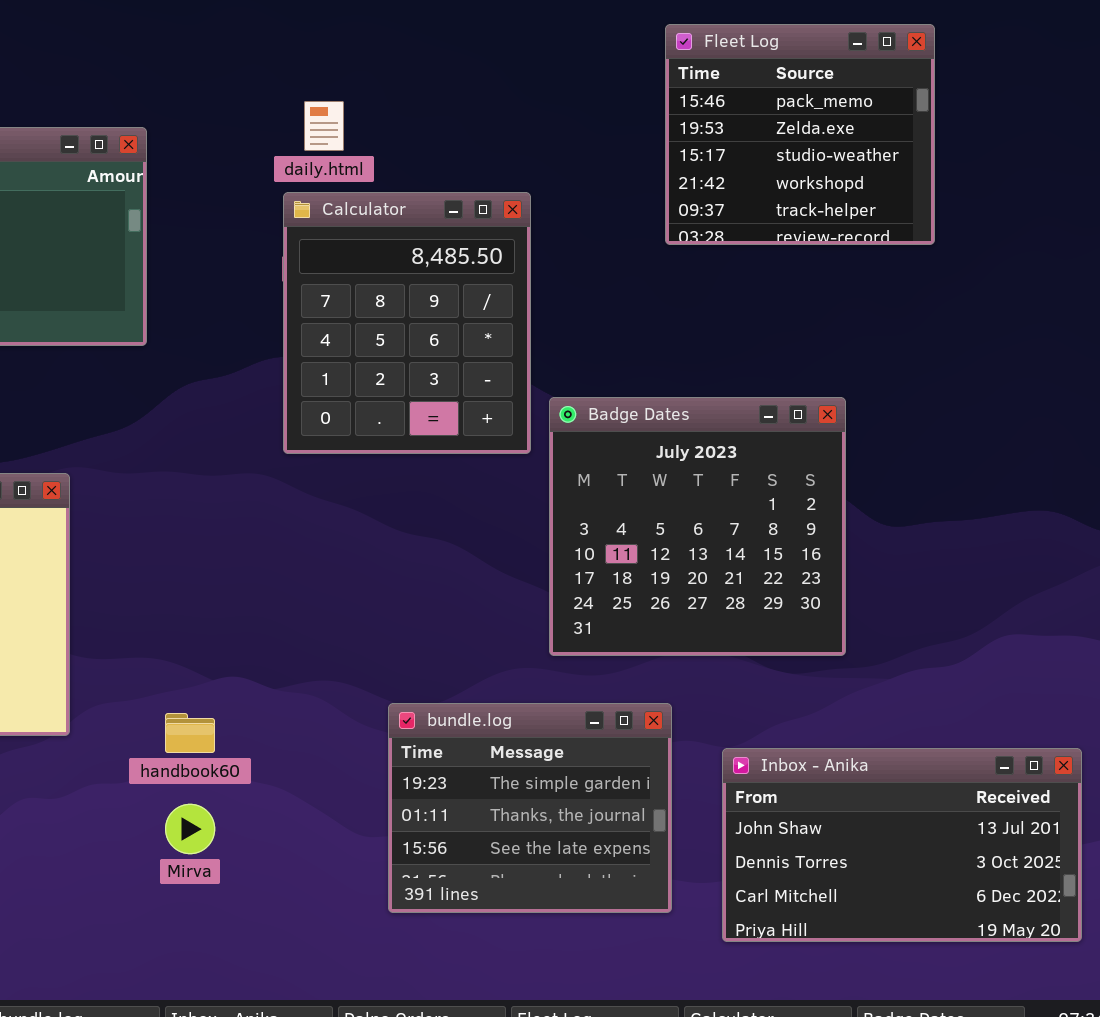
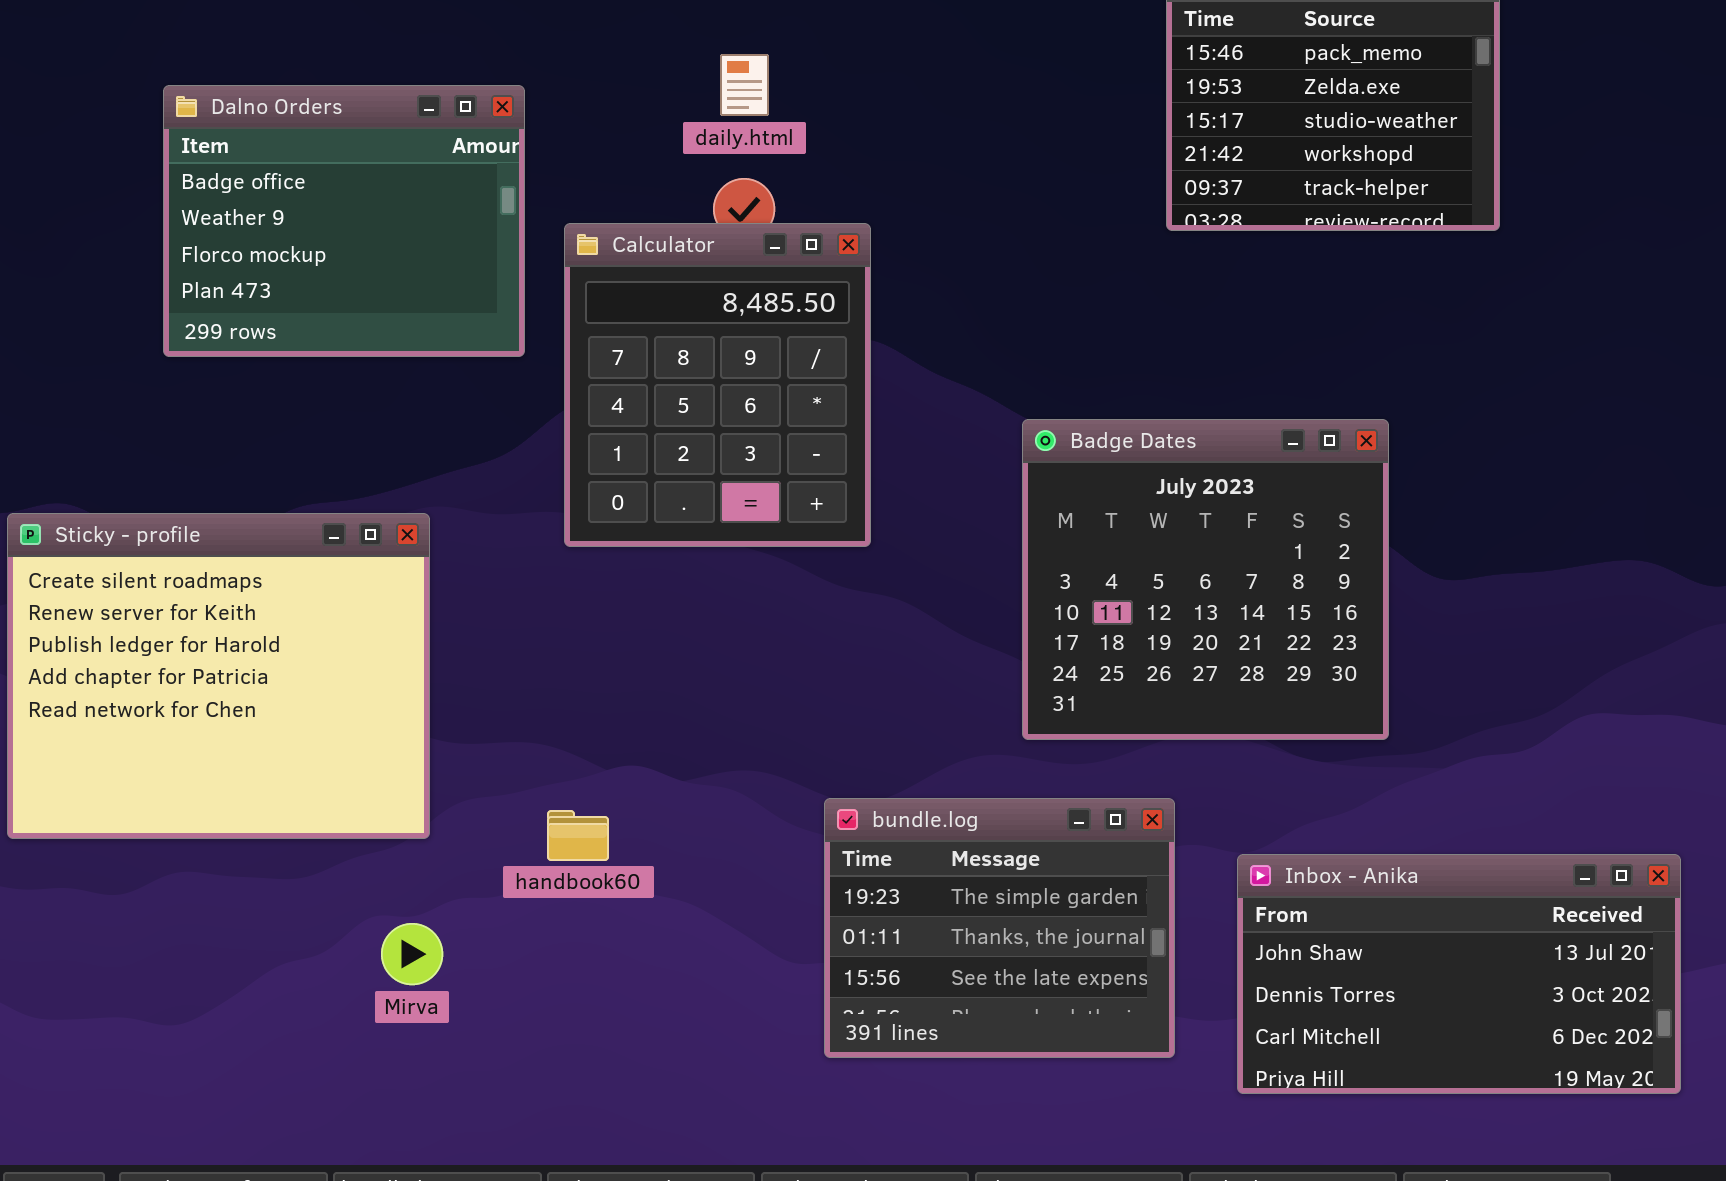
Calculator: [283,192,531,454] -> [564,223,871,547], moved
Mirva: [165,804,215,854] -> [381,923,443,985], moved

